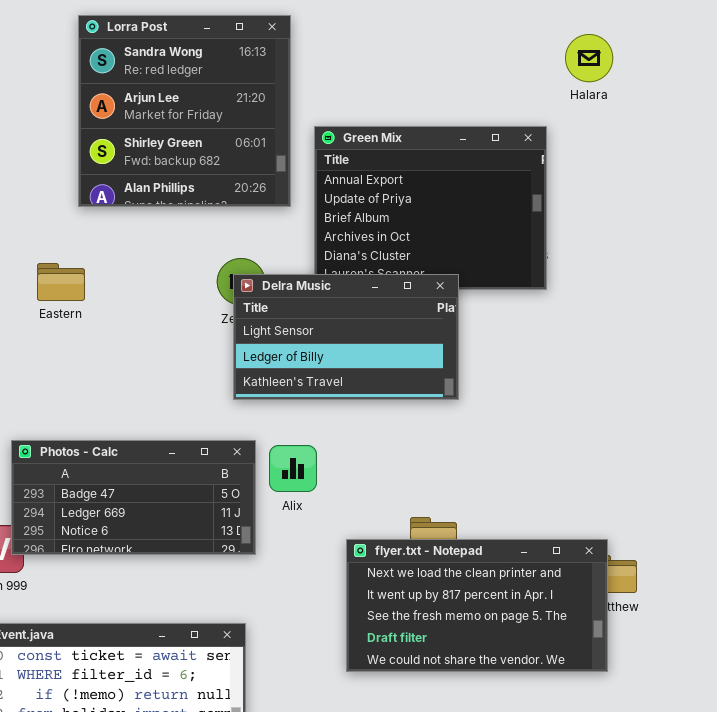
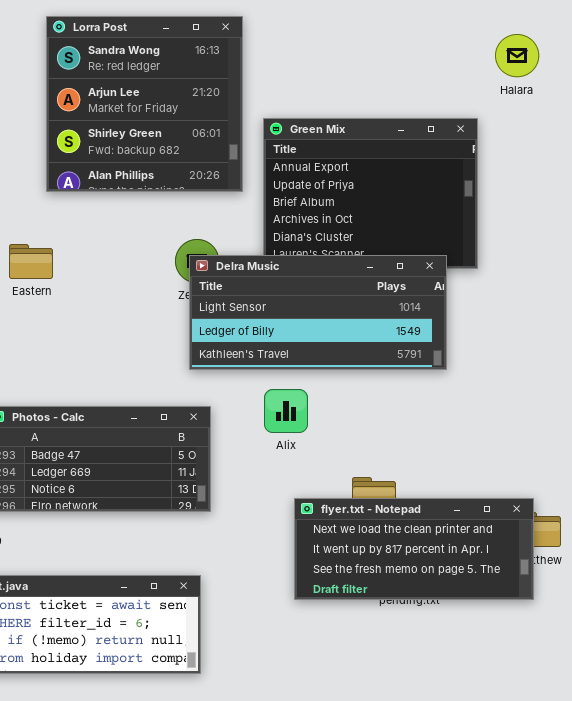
Delra Music: [233,274,459,400] -> [189,255,447,370], resized
Alix: [269,445,317,492] -> [264,389,308,433], moved
flyer.txt - Notepad: [346,539,608,672] -> [294,498,534,600], resized

